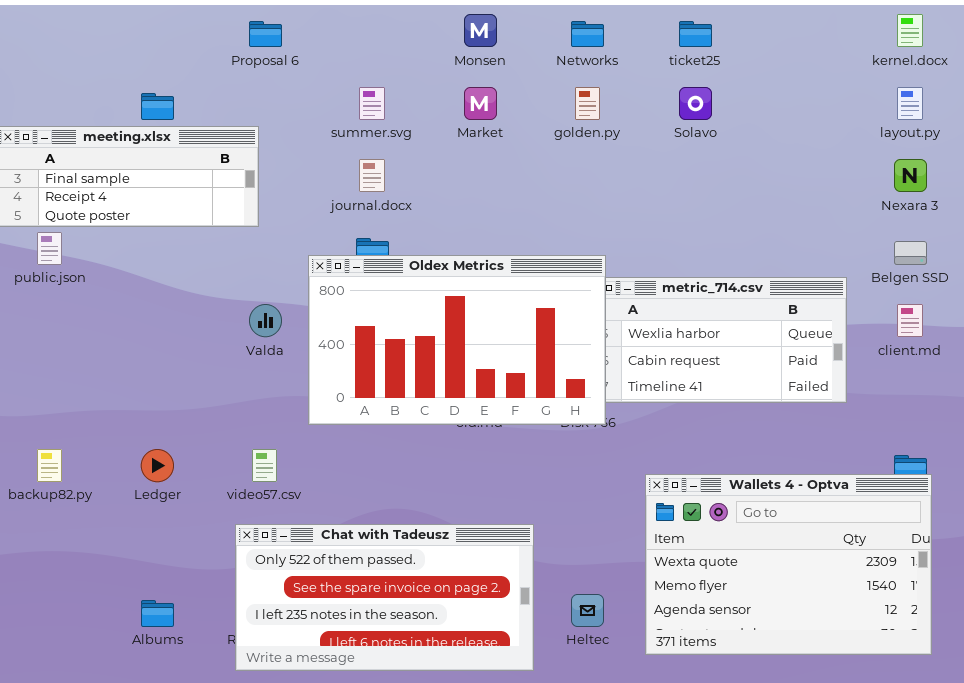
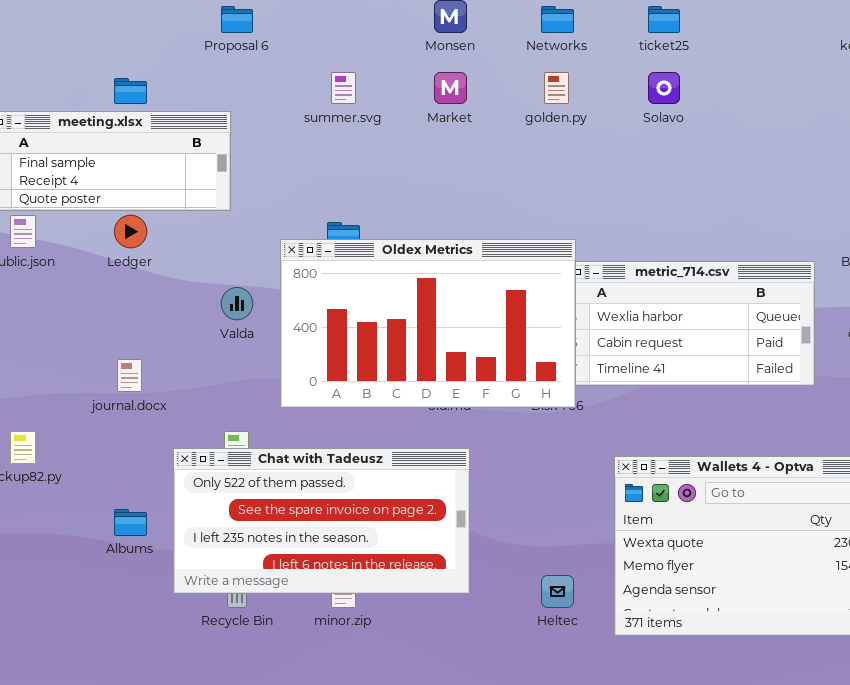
journal.docx: [359,159,385,192] -> [117,359,142,392], moved
Ledger: [141,449,174,482] -> [114,215,147,248], moved
Chat with Tadeusz: [235,524,534,671] -> [173,448,470,594], moved
Albums: [141,600,174,627] -> [114,509,147,536], moved

